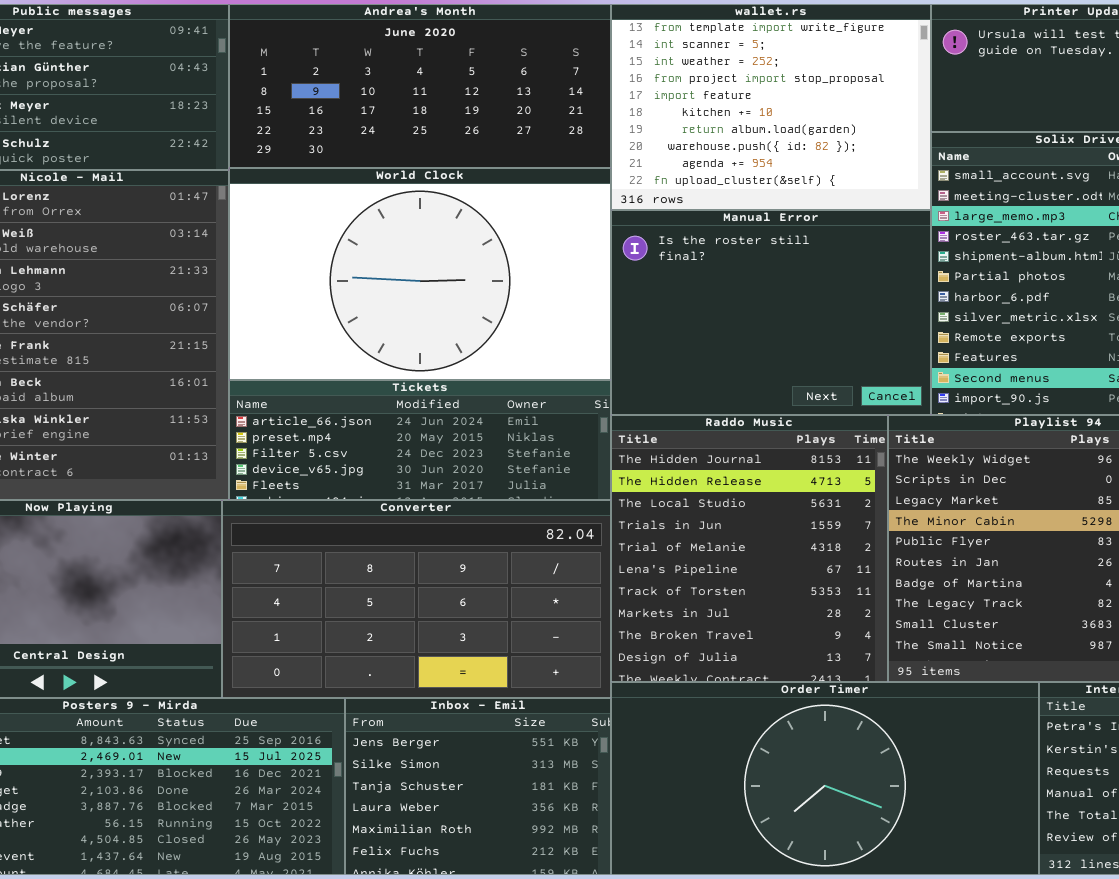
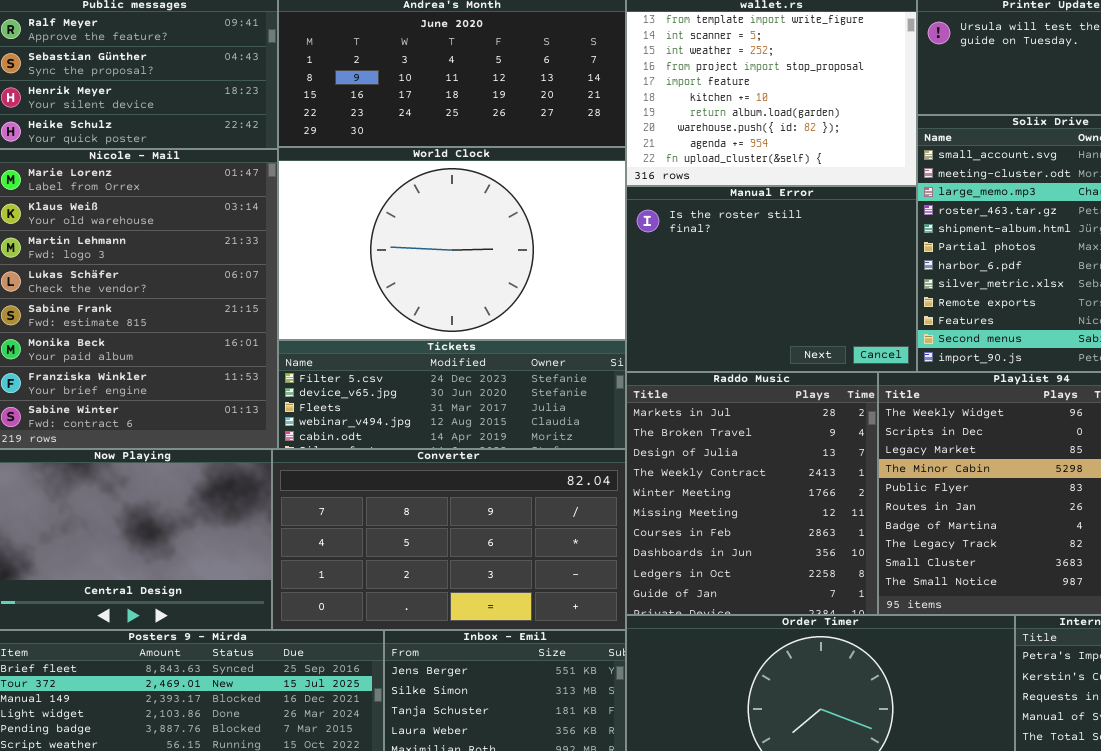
Tickets: [229,380,611,500] -> [278,340,626,449], scrolled down 2 rows
Raddo Music: [611,415,888,682] -> [626,372,878,615], scrolled down 7 rows

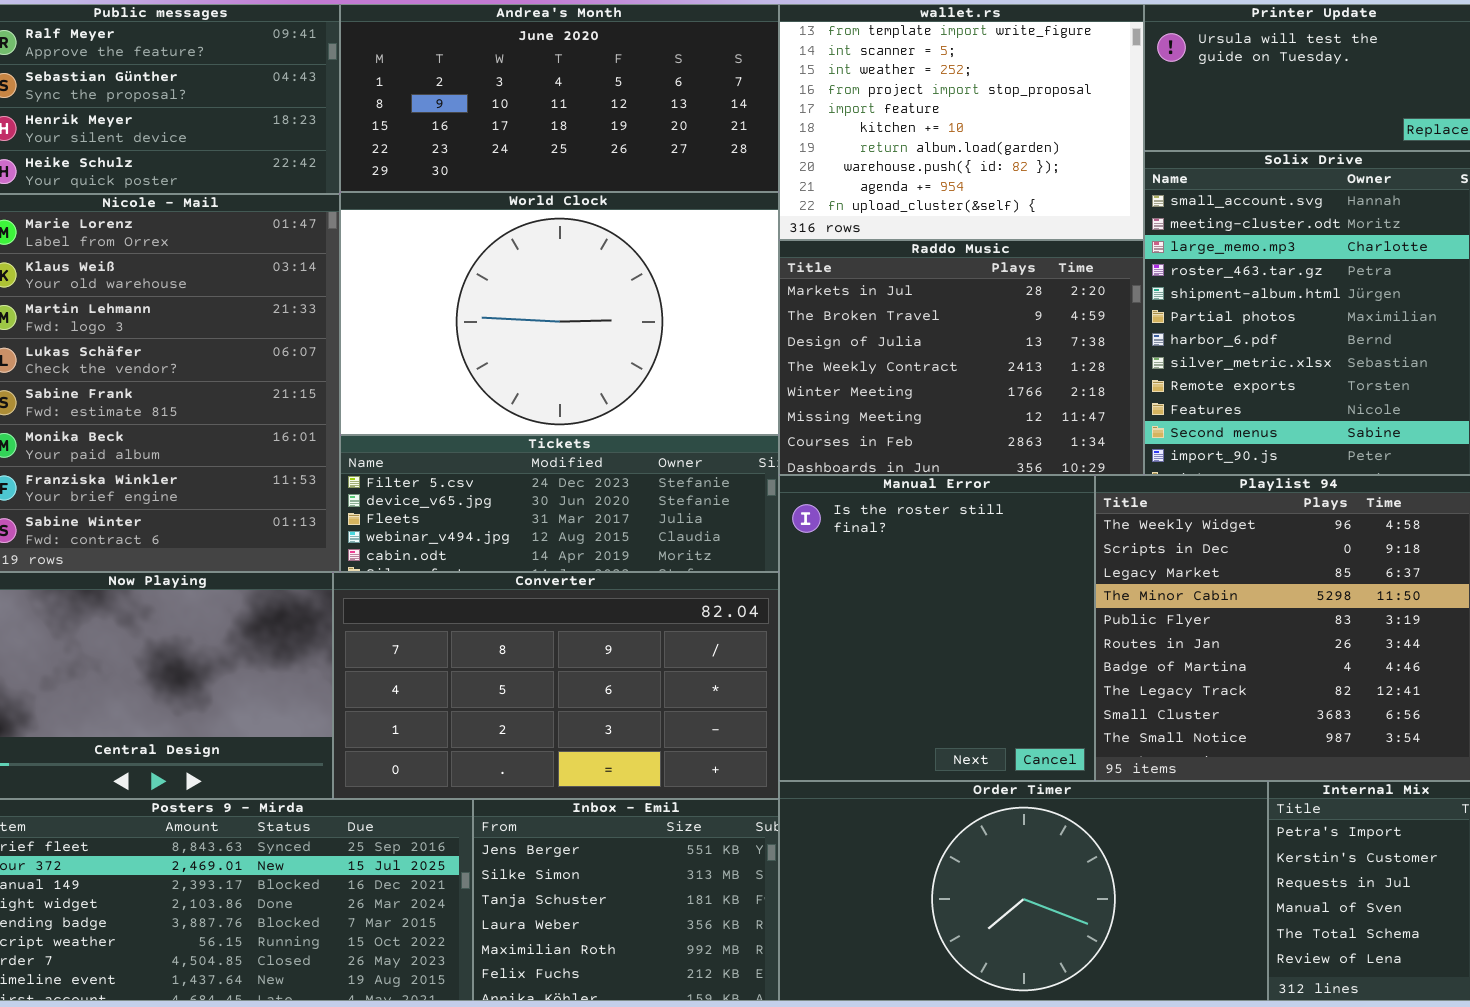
Manual Error: [626,186,917,372] -> [779,475,1095,781], moved, resized
Raddo Music: [626,372,878,615] -> [779,240,1144,475], moved, resized

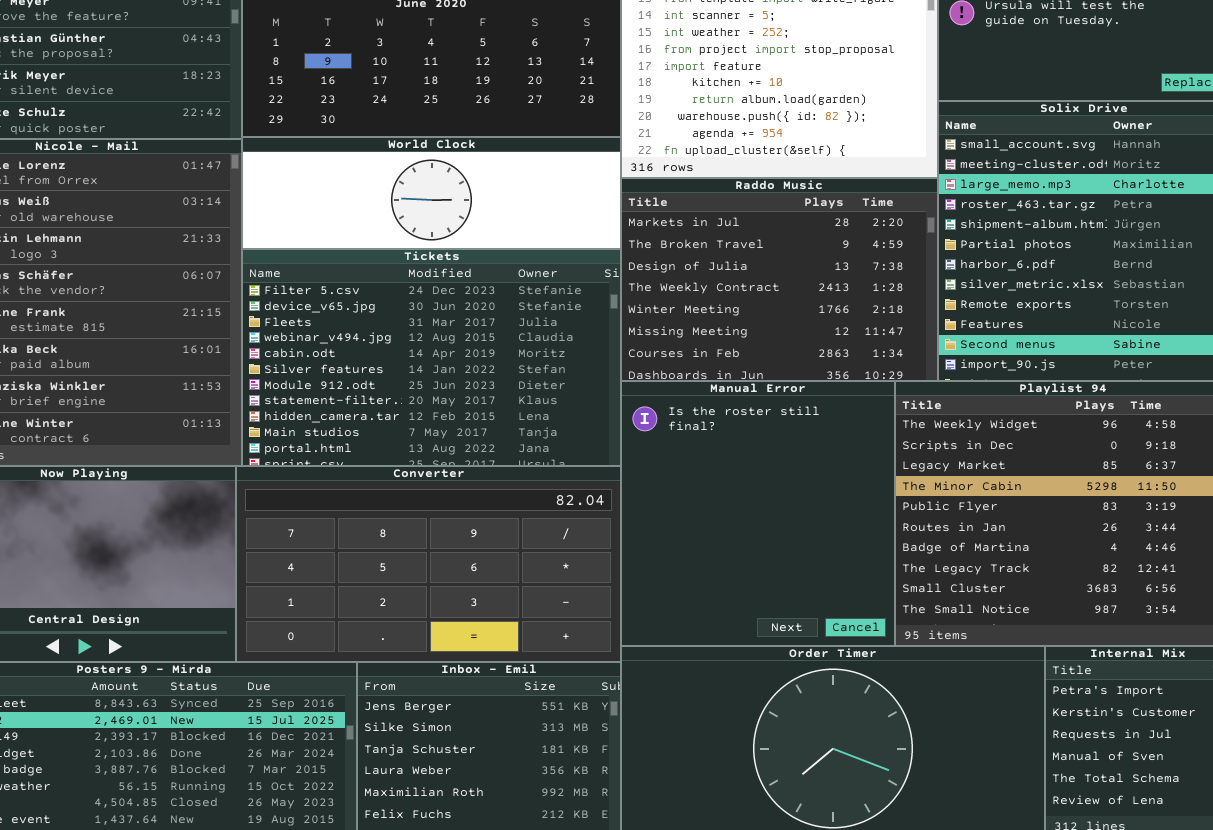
World Clock: [340,192,779,435] -> [242,137,621,249], resized
Tickets: [340,435,779,572] -> [242,249,621,466], resized

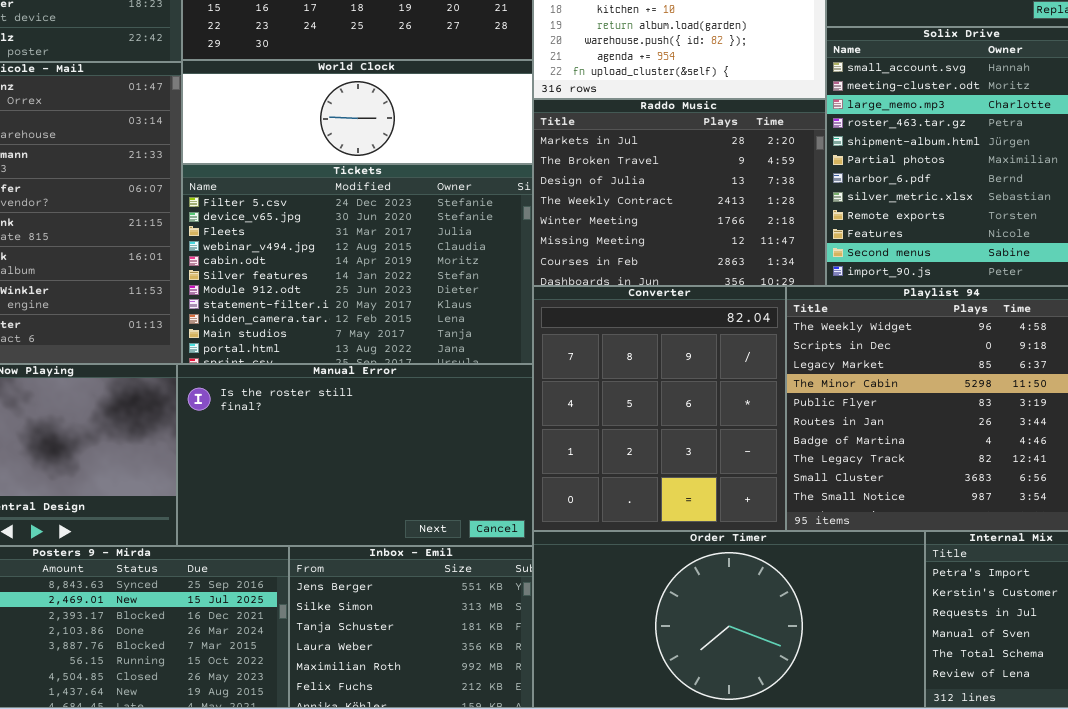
Manual Error: [621,381,895,646] -> [177,364,533,546], moved, resized
Converter: [236,466,621,662] -> [533,286,786,531], moved, resized

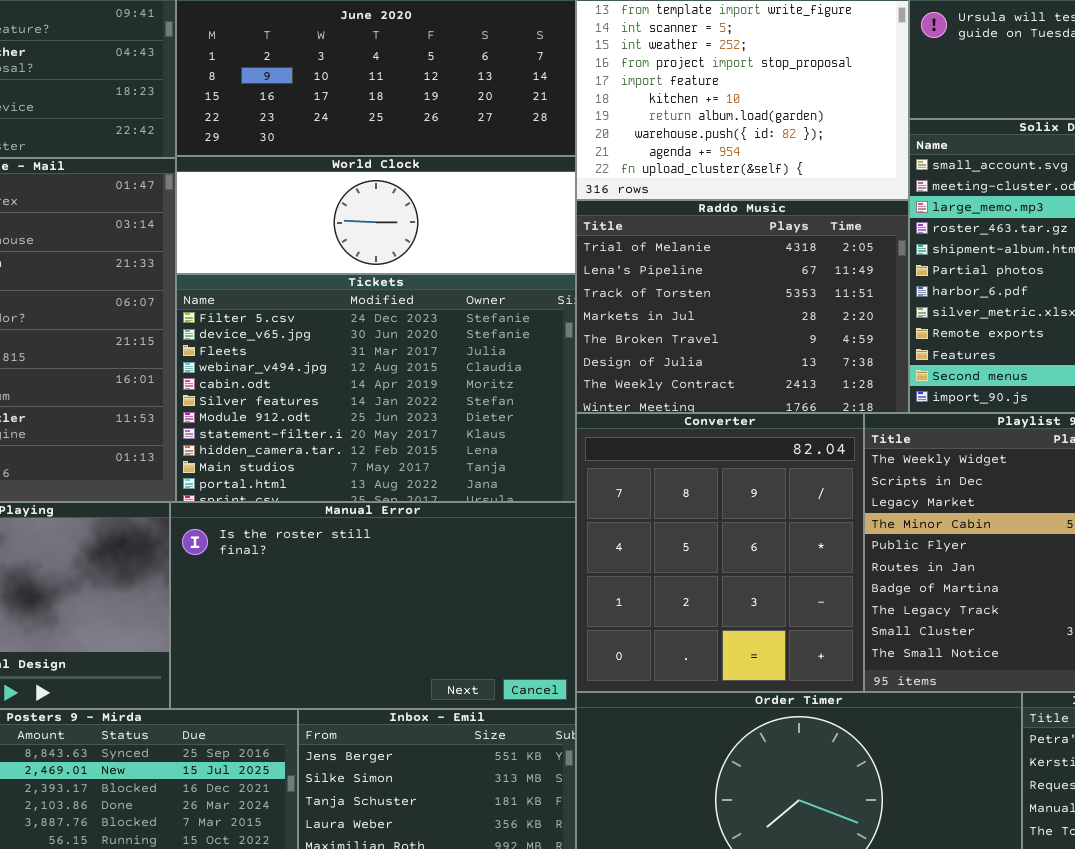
Raddo Music: [533,99,826,286] -> [576,200,909,413], scrolled up 3 rows

